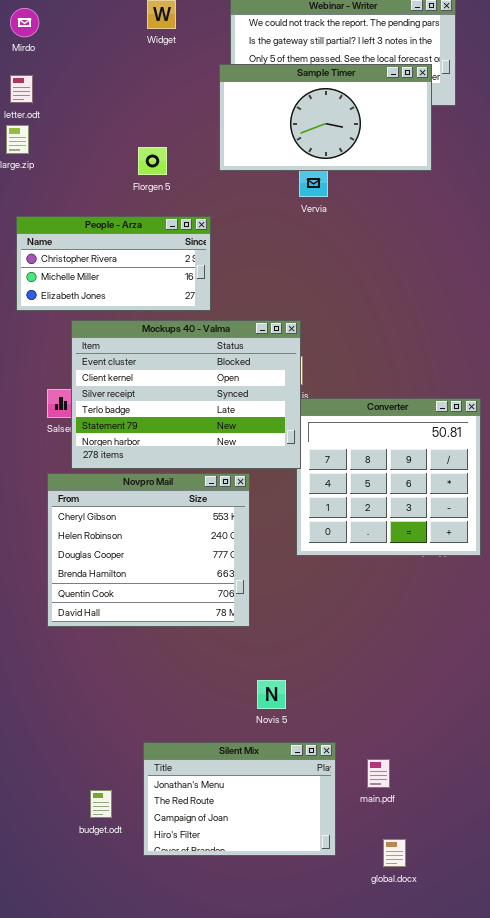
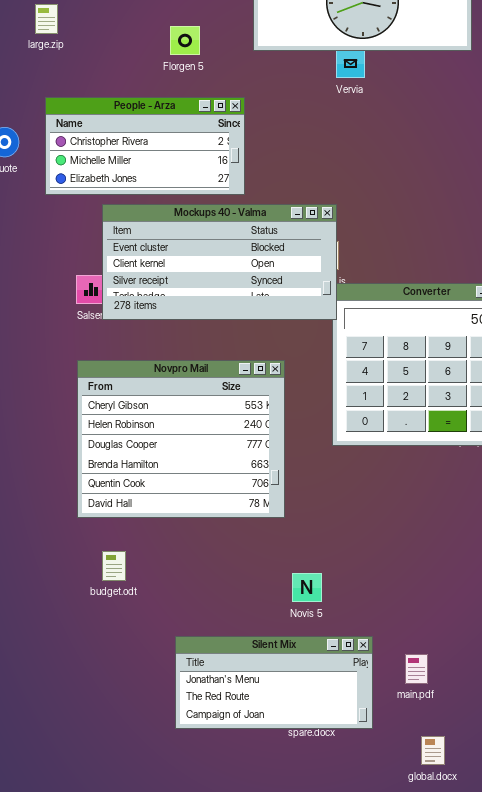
Mockups 40 - Valma: [71,320,301,469] -> [102,204,337,320], resized
Silent Mix: [143,742,336,856] -> [175,636,373,729], resized
budget.odt: [90,790,112,818] -> [102,551,126,581], moved

